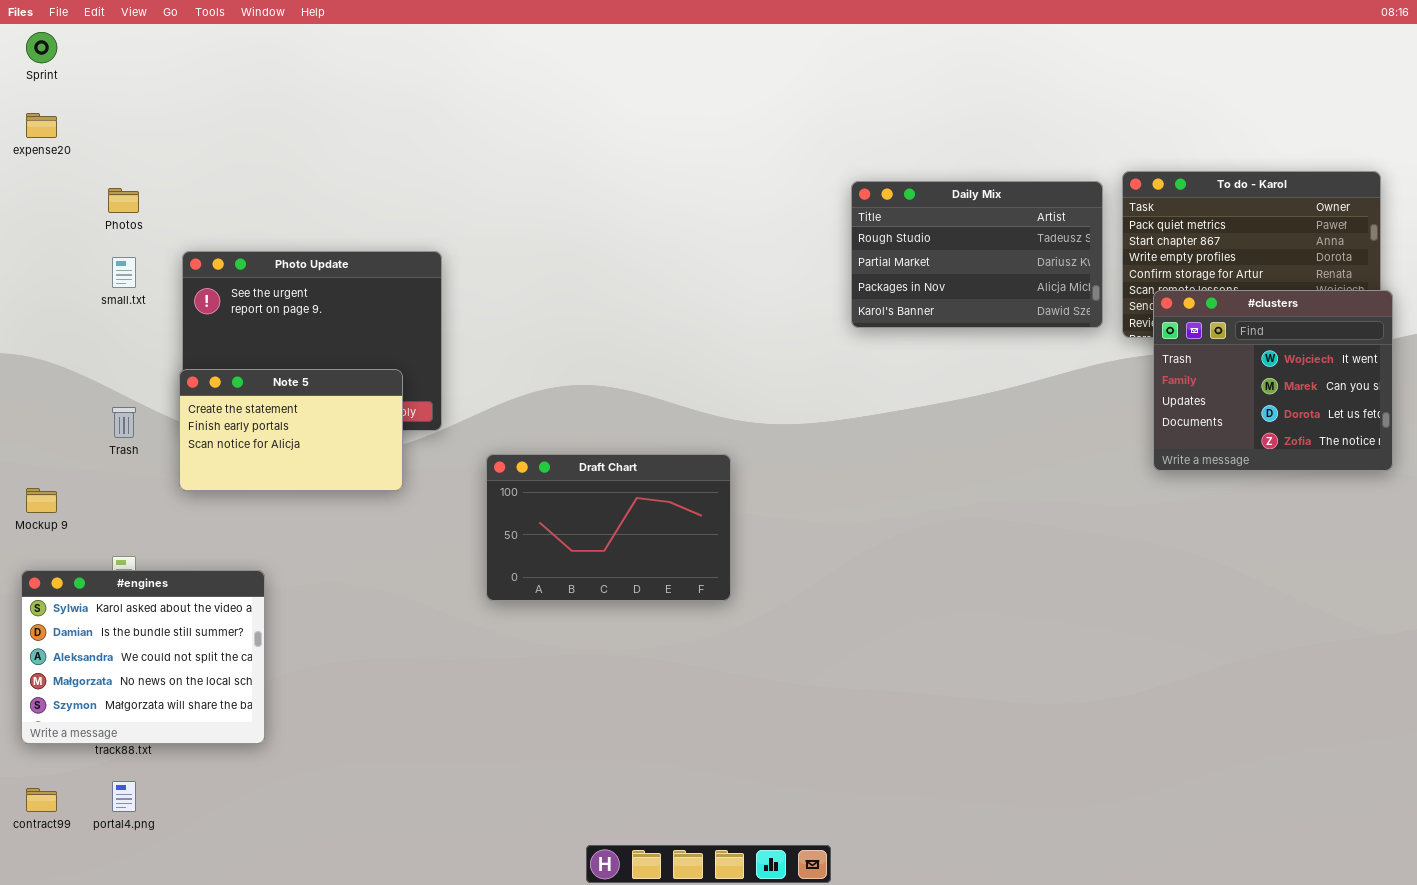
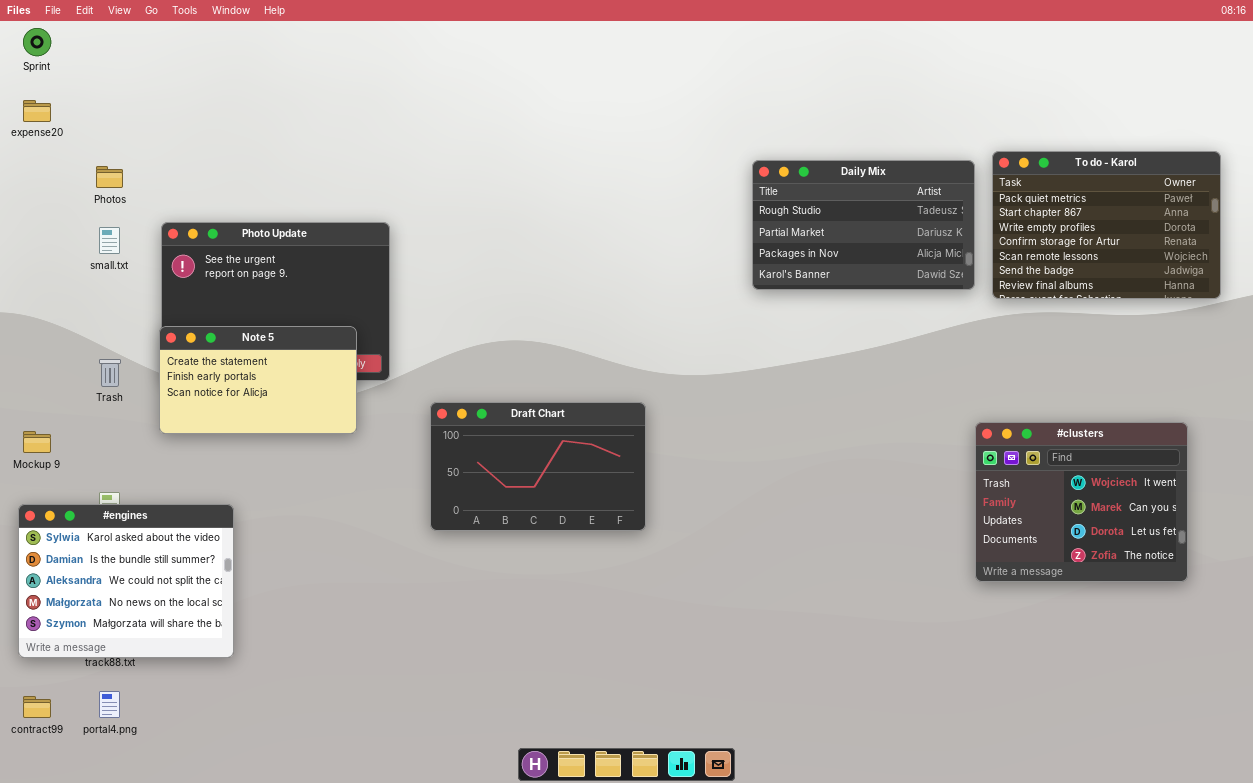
#clusters: [1153,290,1393,471] -> [975,422,1188,582], moved

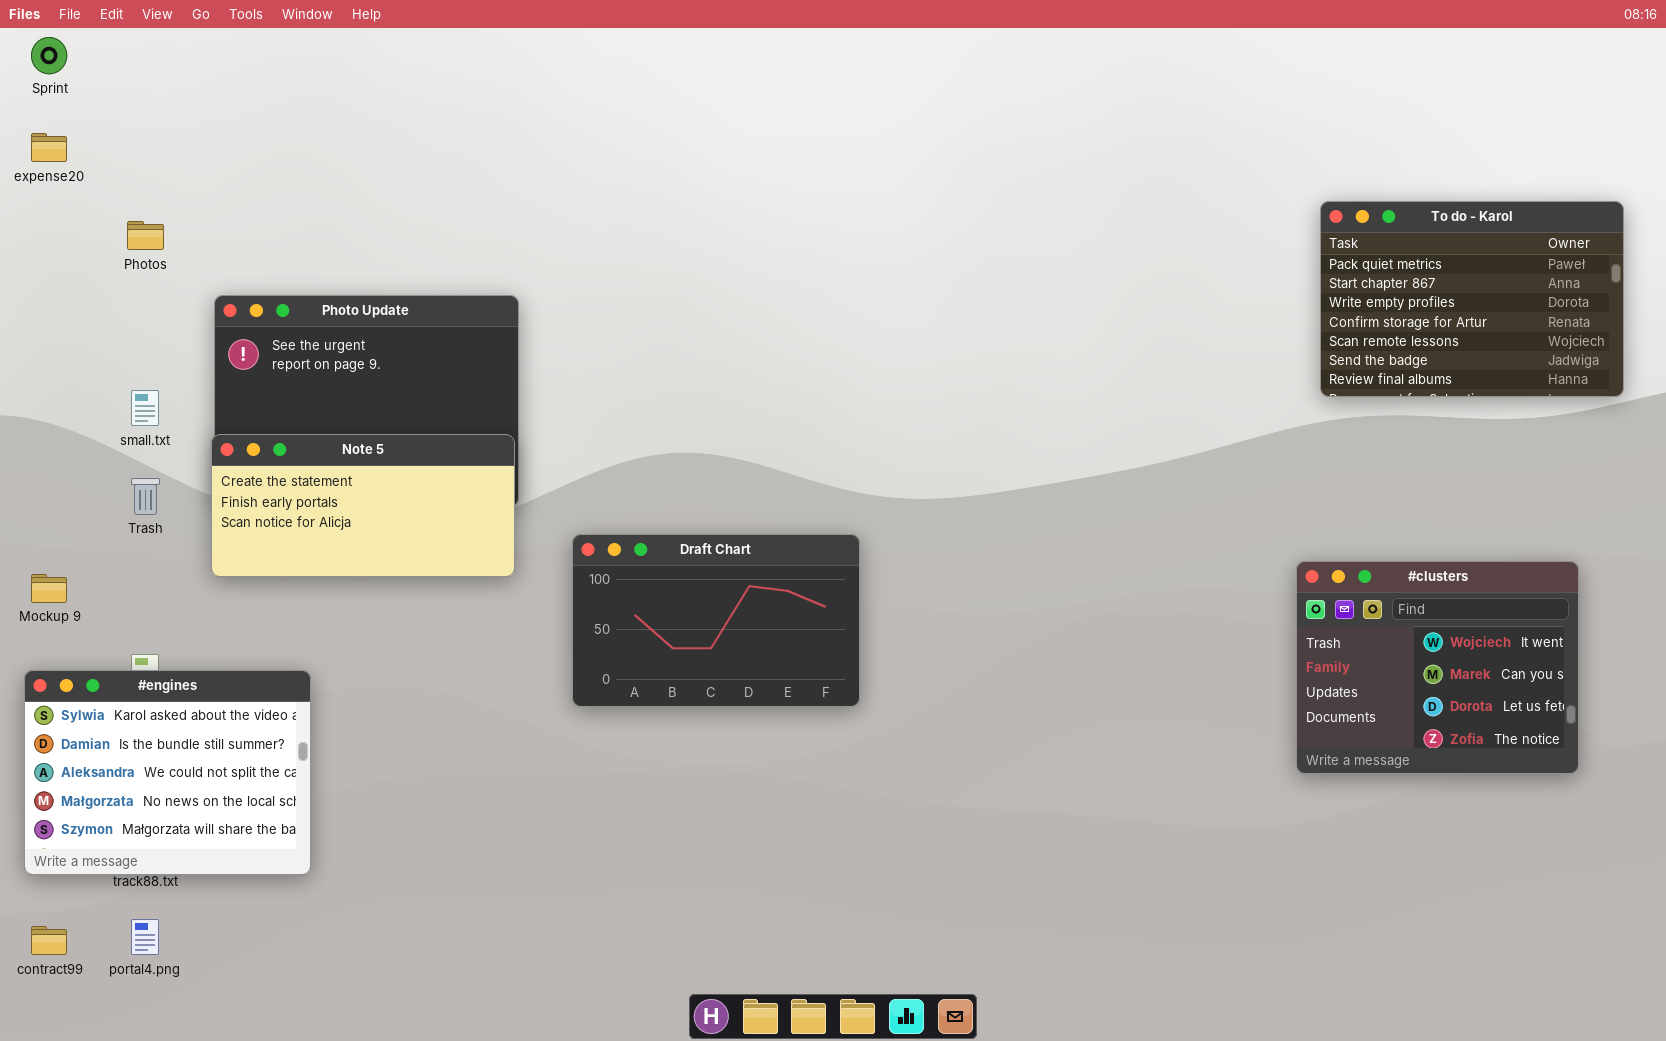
Daily Mix: [752,160,975,290] -> none, closed
small.txt: [99,227,120,254] -> [131,390,159,426], moved
Note 5: [159,326,357,434] -> [211,434,515,577], resized

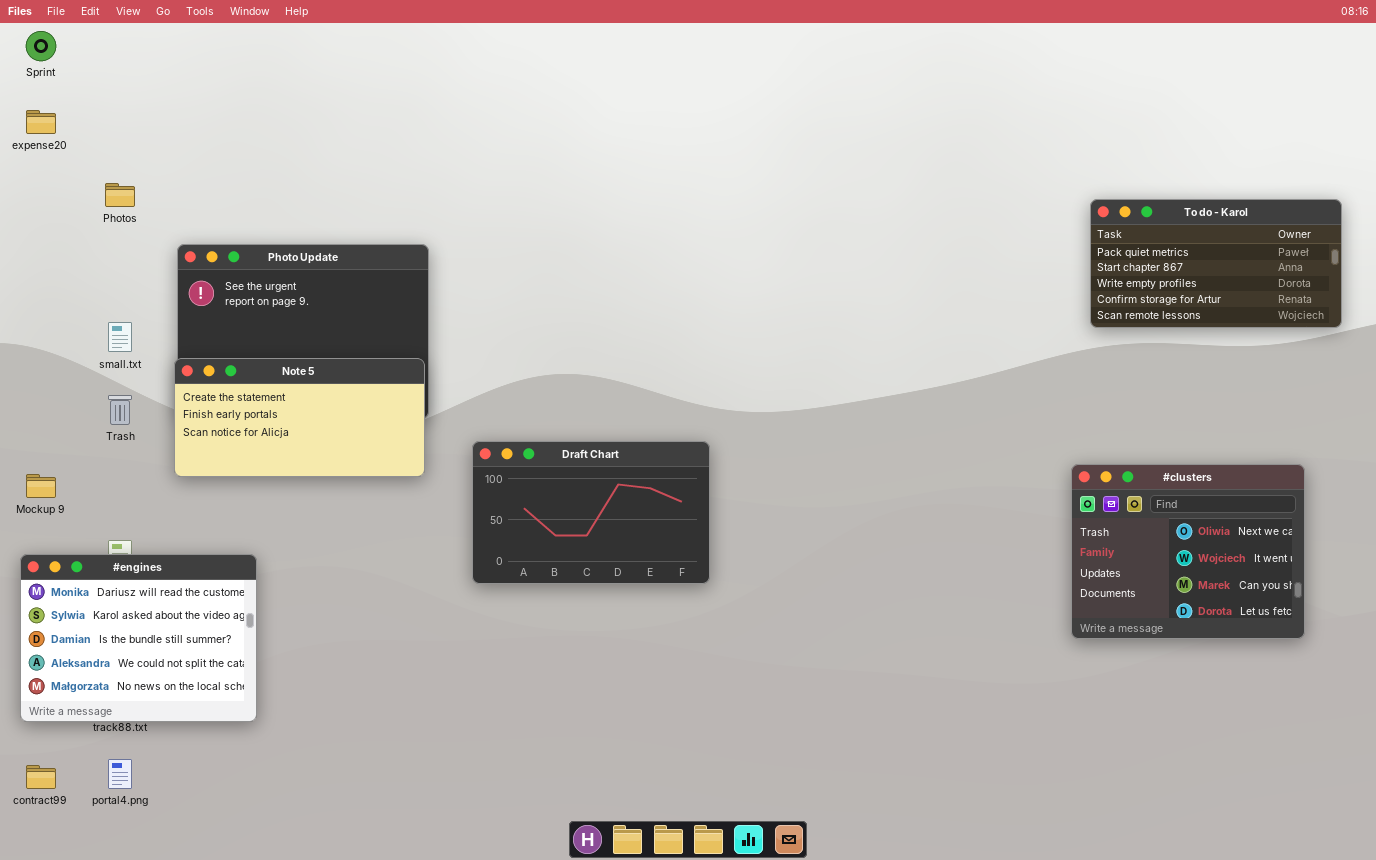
To do - Karol: [1320,201,1624,397] -> [1090,199,1342,328], resized
#clusters: [1296,561,1579,774] -> [1071,464,1305,639], scrolled up 1 row
#engines: [24,670,311,875] -> [20,554,257,722], scrolled up 1 row

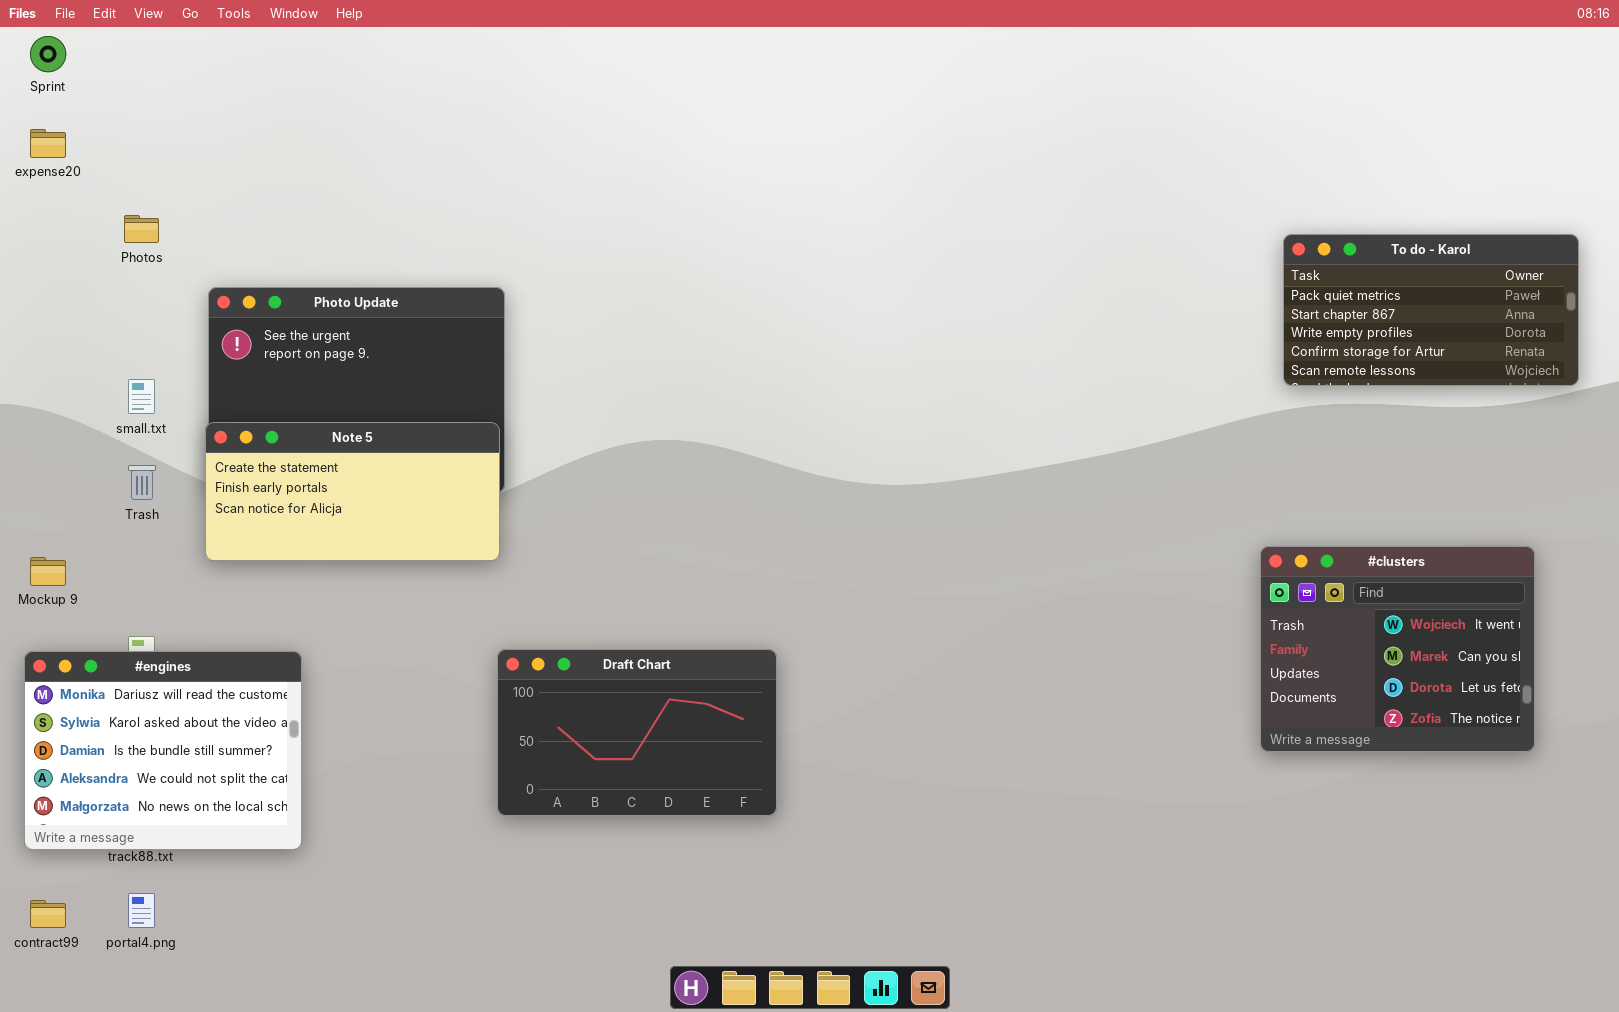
Draft Chart: [472,441,710,584] -> [497,649,777,816], moved
#clusters: [1071,464,1305,639] -> [1260,546,1535,752], scrolled down 1 row

